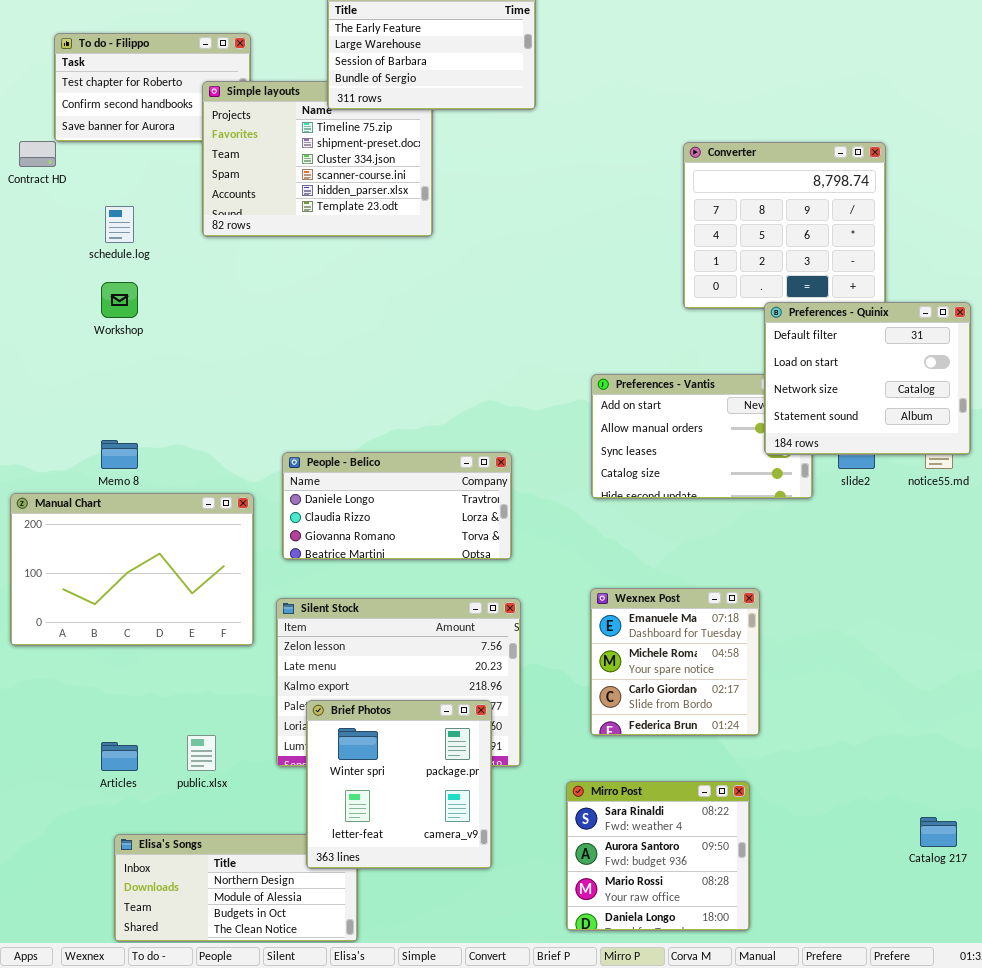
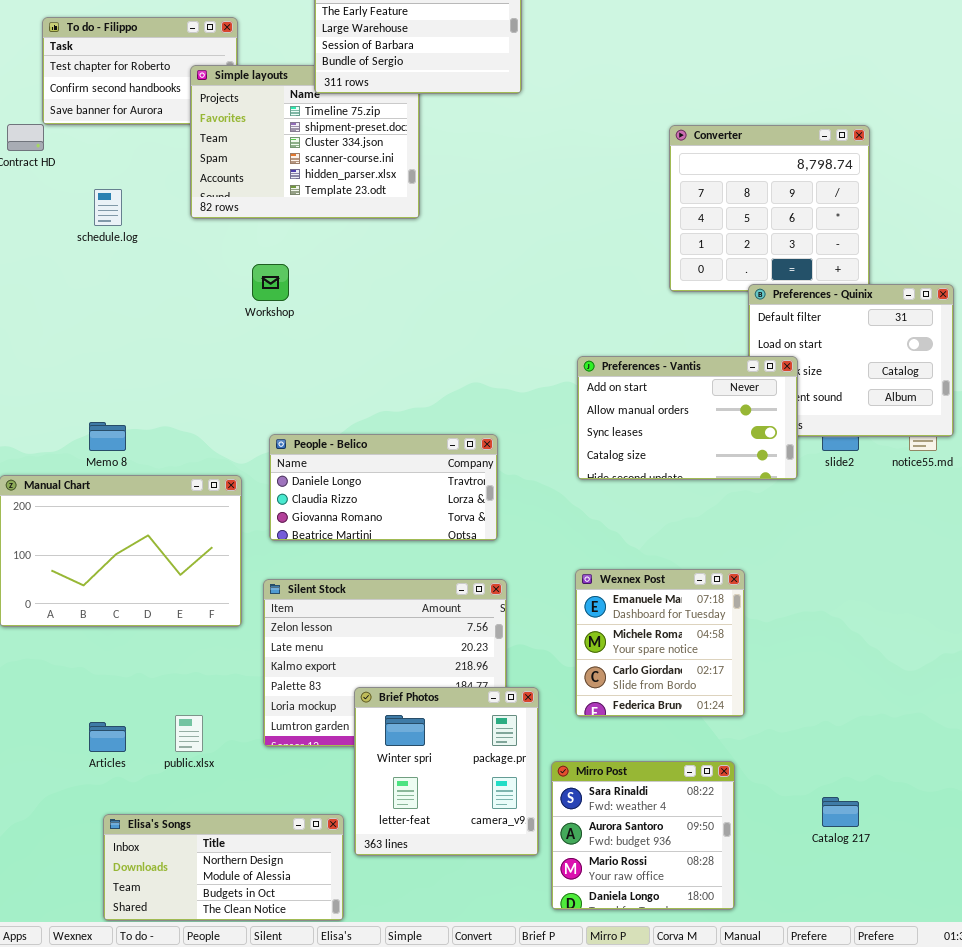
Workshop: [101,282,138,318] -> [252,264,289,301], moved
Preferences - Vantis: [591,374,813,499] -> [577,356,798,480], raised
Brief Photos: [306,700,492,869] -> [354,687,539,856], moved
Catalog 217: [920,817,957,847] -> [822,797,859,827], moved

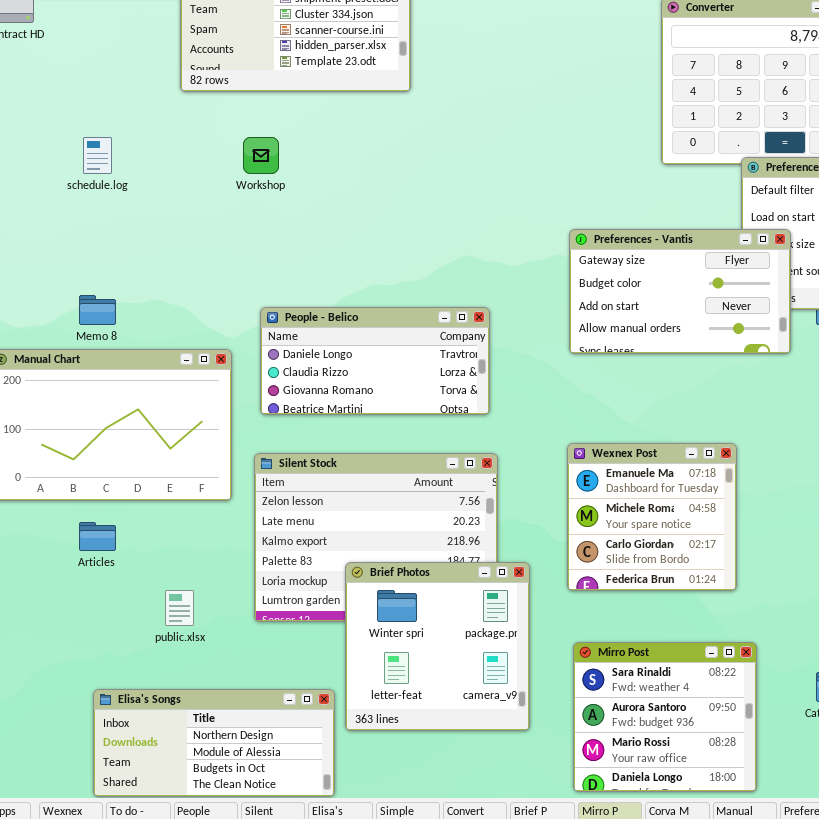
schedule.log: [94,189,122,226] -> [83,137,112,174], moved
Preferences - Vantis: [577,356,798,480] -> [569,229,791,354], scrolled up 2 rows
Articles: [89,722,126,752] -> [79,522,116,551], moved
Mirro Post: [551,761,735,910] -> [573,642,757,792], moved

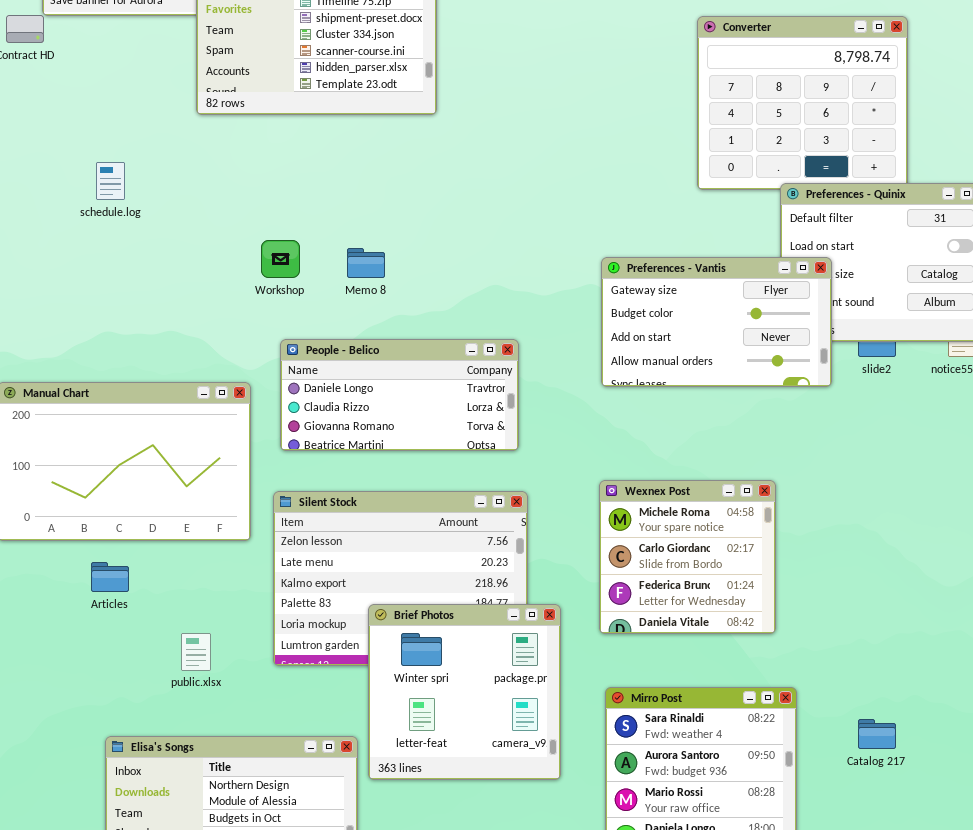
Workshop: [243,137,279,174] -> [261,240,300,278], moved
Memo 8: [79,295,116,325] -> [347,248,385,278], moved
Wexnex Post: [567,443,737,591] -> [599,480,776,634], scrolled down 1 row

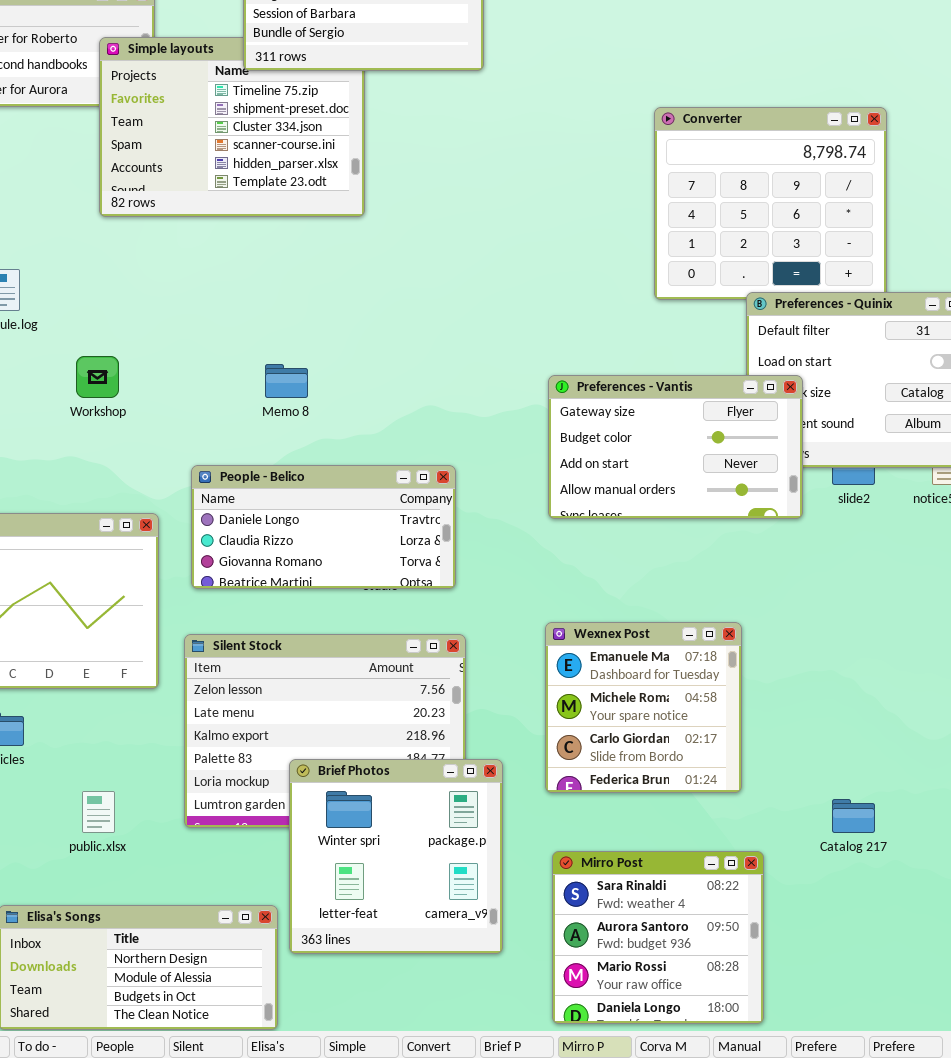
Workshop: [261,240,300,278] -> [76,356,119,398], moved
Wexnex Post: [599,480,776,634] -> [545,622,742,793], scrolled up 1 row
Catalog 217: [858,719,896,749] -> [832,799,875,833], moved

